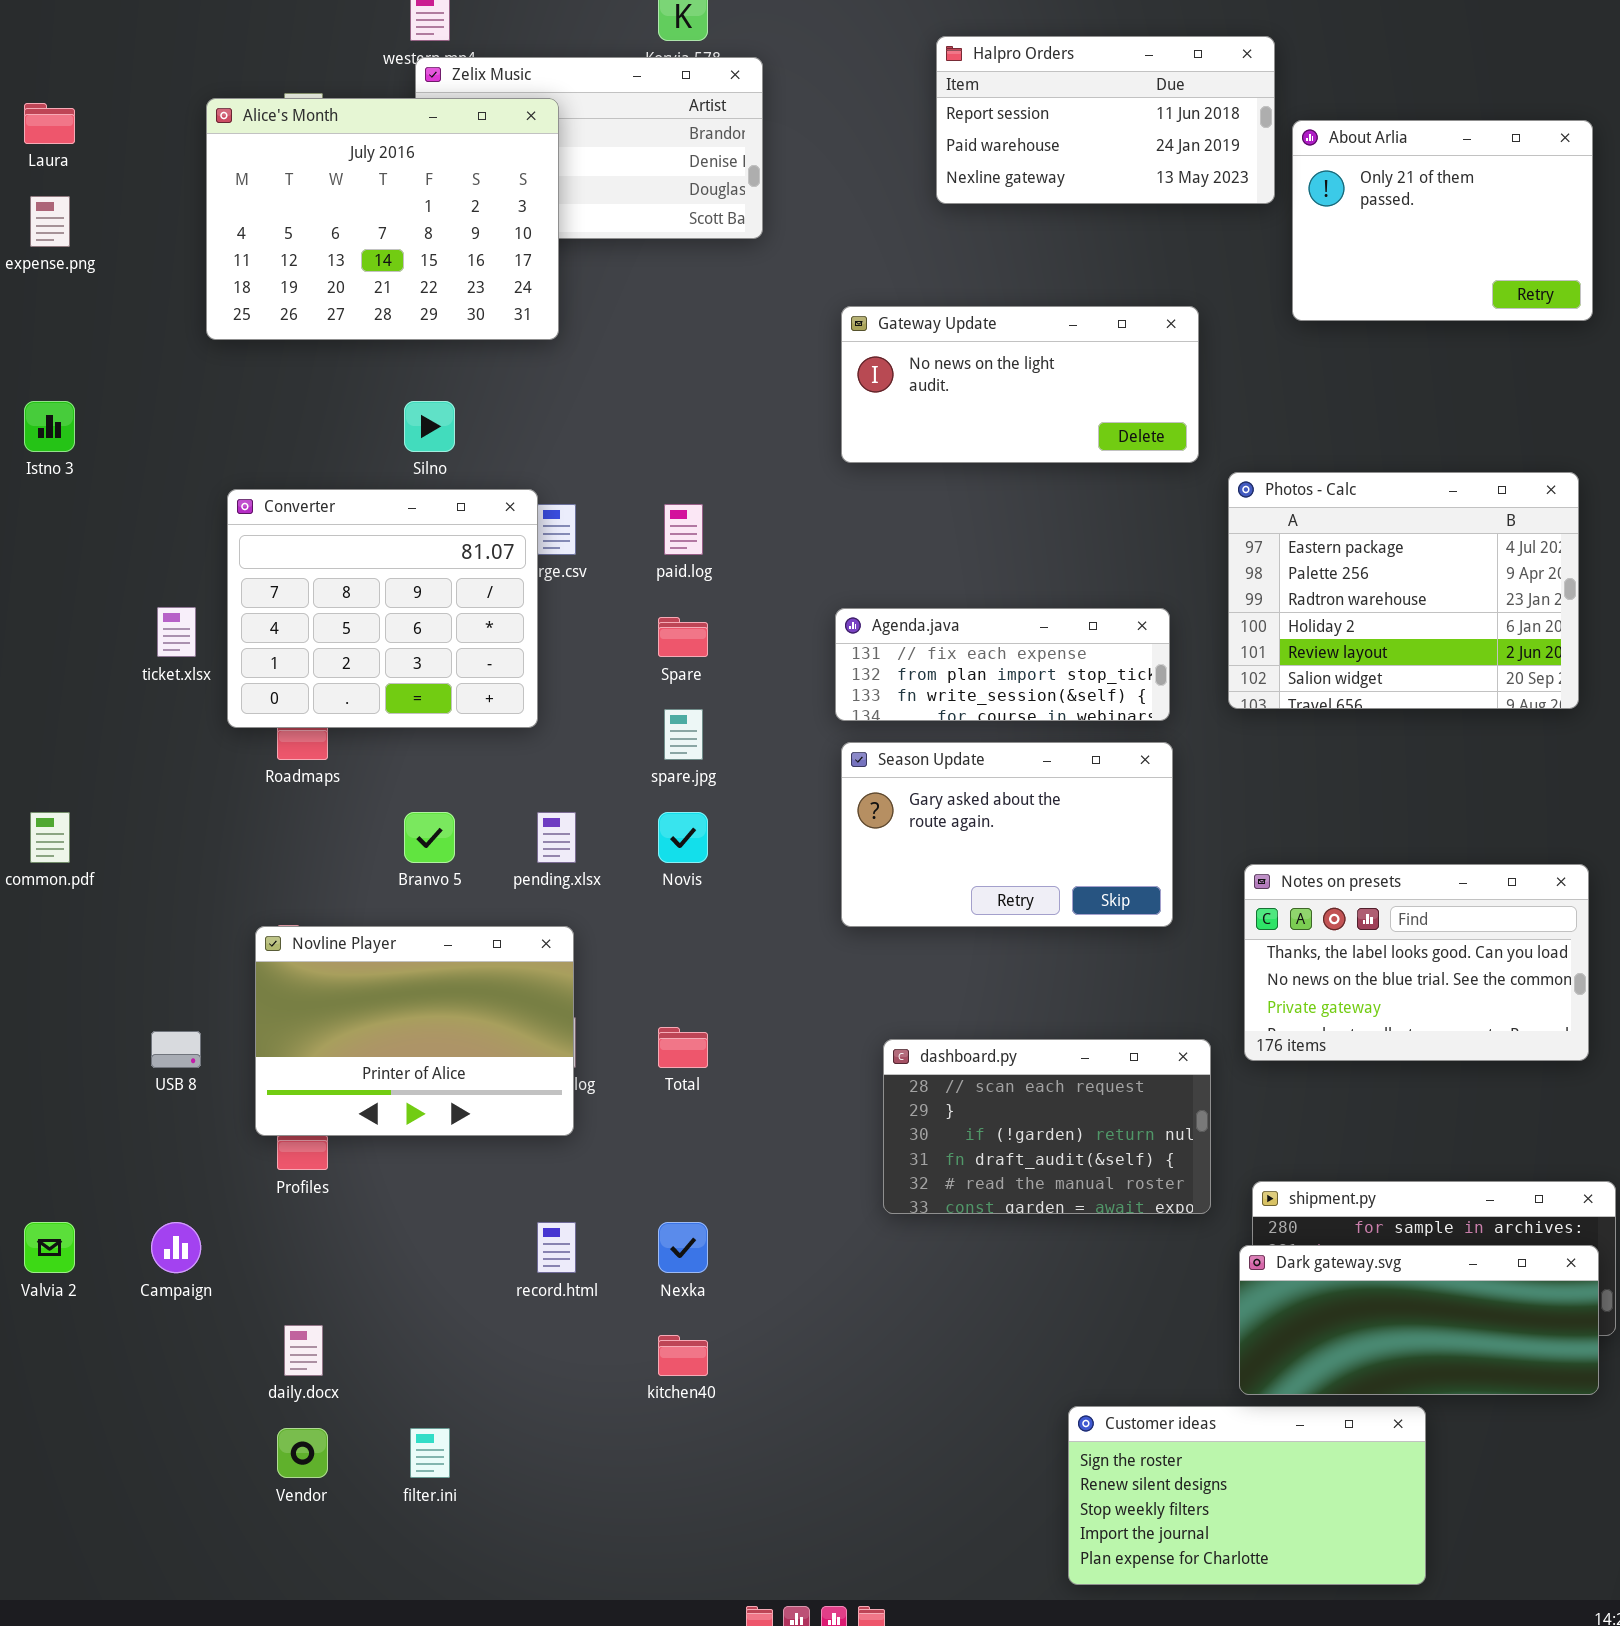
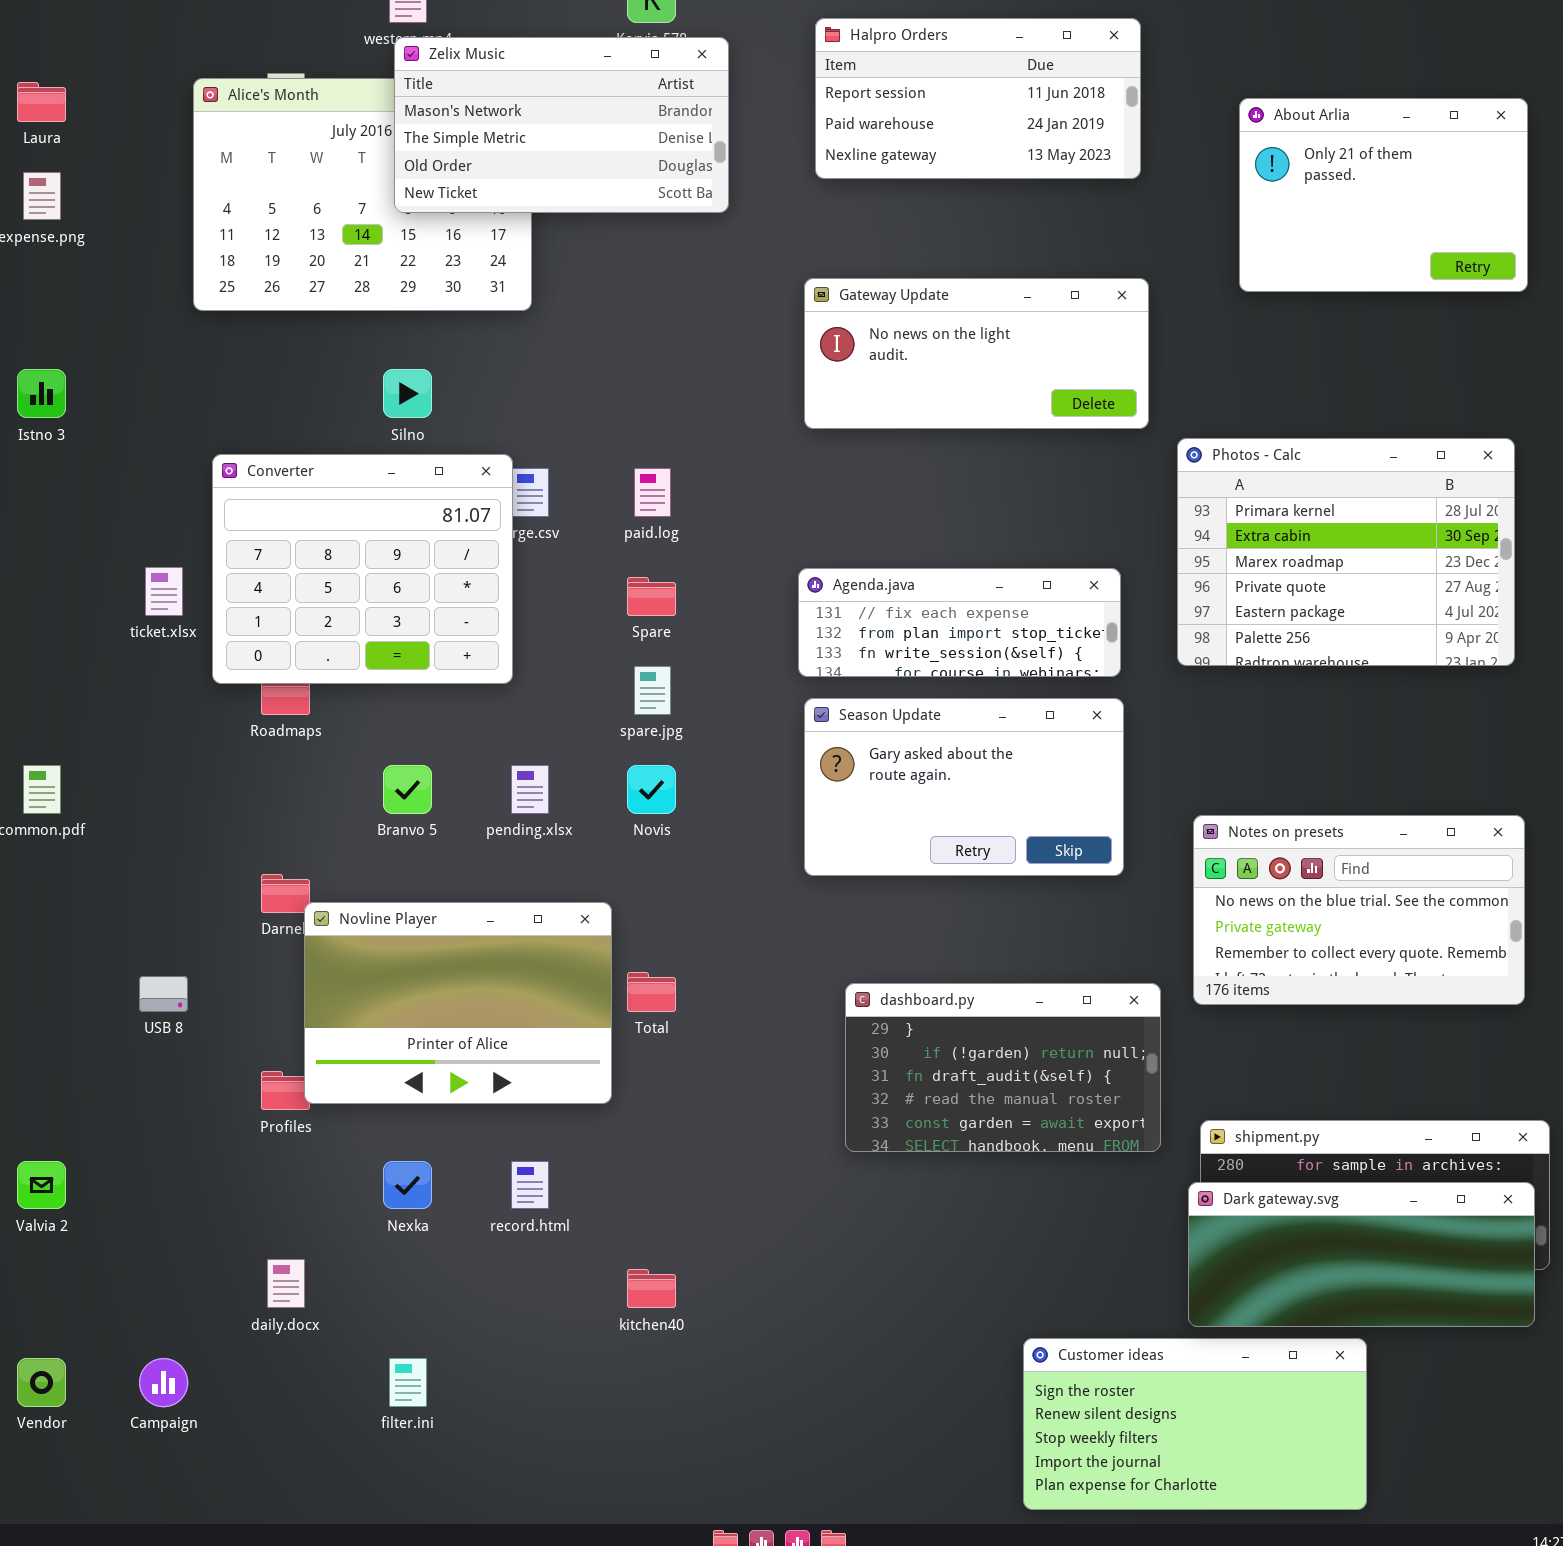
Halpro Orders: [936,36,1275,204] -> [815,18,1141,179], moved
Zelix Music: [415,57,763,239] -> [394,37,729,213], raised
Photos - Calc: [1228,472,1579,709] -> [1177,438,1515,666], scrolled up 4 rows
Notes on presets: [1244,864,1589,1061] -> [1193,815,1525,1005], scrolled down 1 row
Novline Player: [255,926,574,1136] -> [304,902,612,1104], moved
dashboard.py: [883,1039,1211,1214] -> [845,983,1161,1152], scrolled down 1 row
Campaign: [151,1222,201,1273] -> [139,1358,188,1407], moved
Nexka: [658,1222,708,1273] -> [383,1161,432,1209], moved
Vendor: [277,1428,328,1478] -> [17,1358,66,1407], moved

